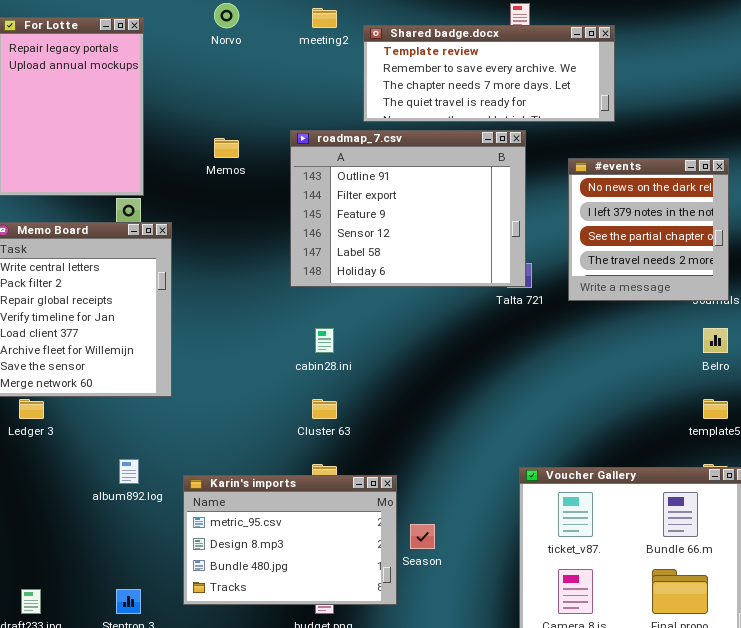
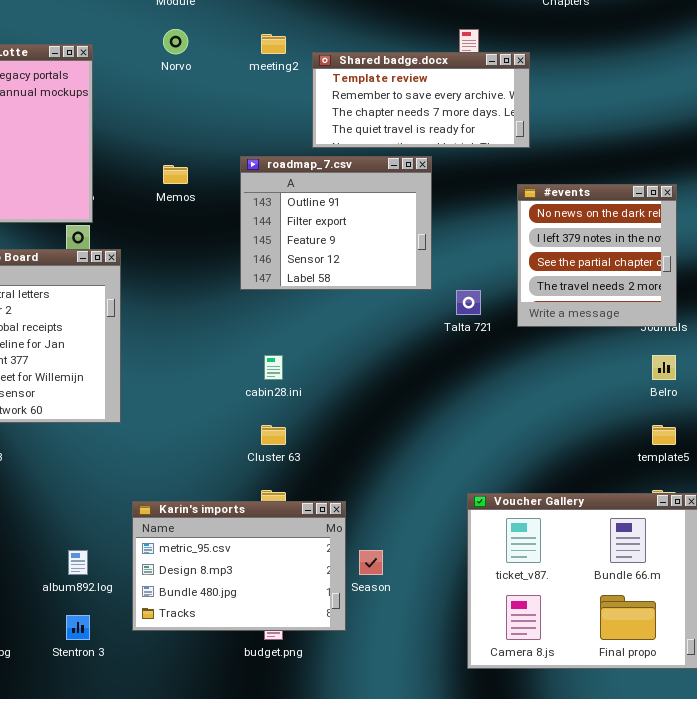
Shared badge.docx: [363,25,615,122] -> [312,52,530,148], resized
roadmap_7.csv: [290,130,526,287] -> [240,156,432,290], resized
album892.log: [119,459,139,484] -> [68,550,88,575], moved

